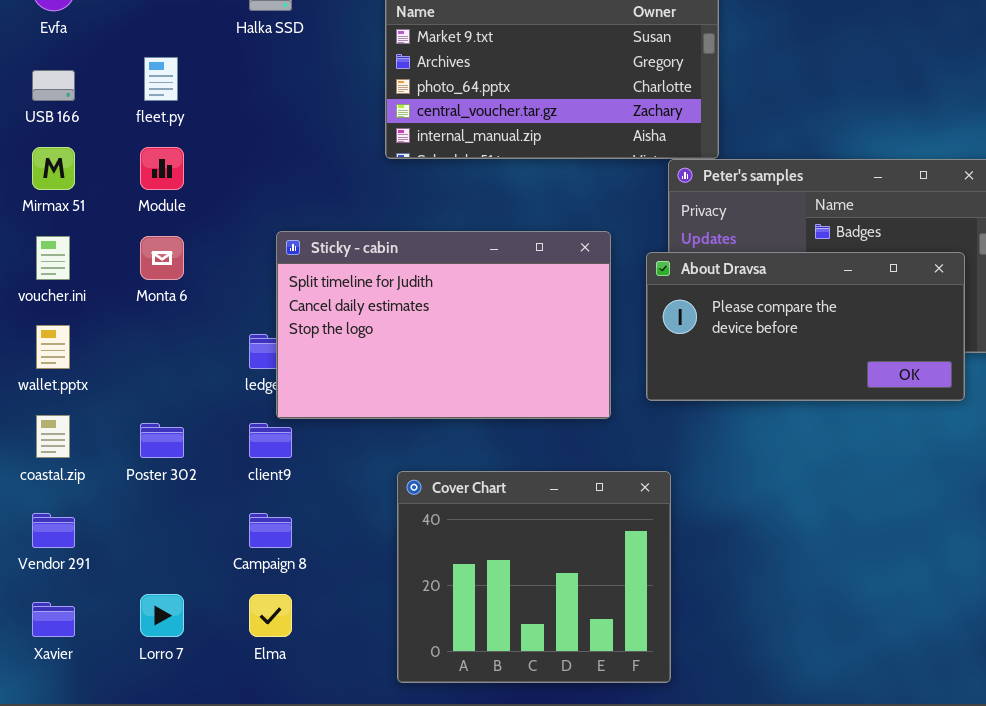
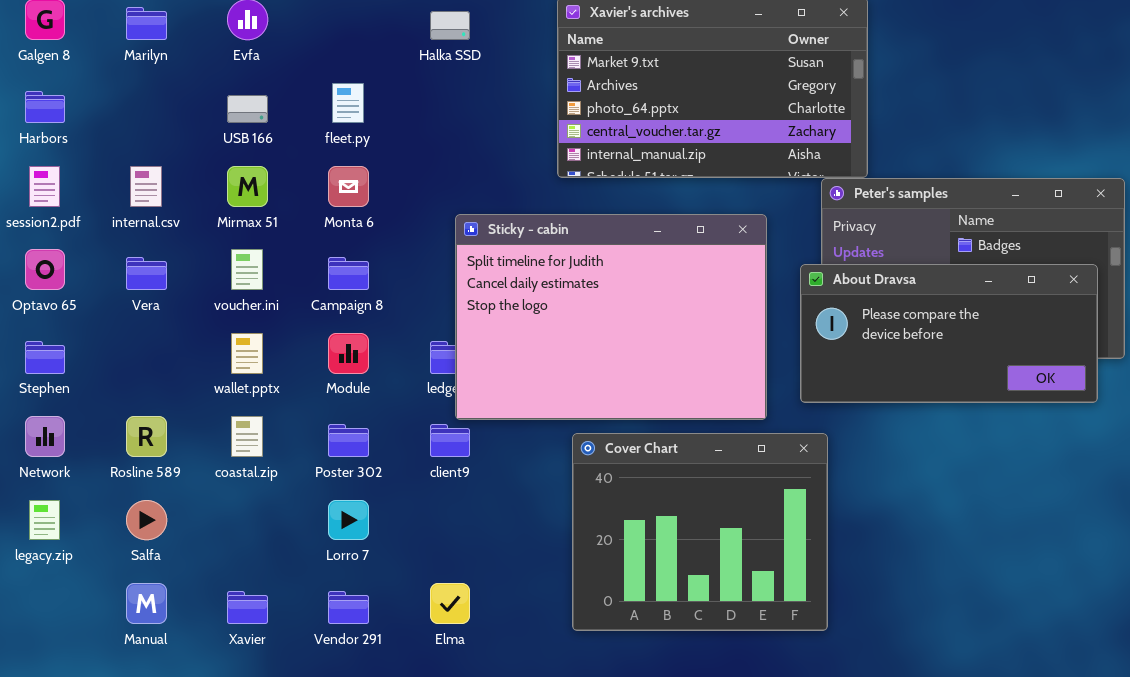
Module: [140,147,184,190] -> [328,333,369,374], moved
Sticky - cabin: [276,231,611,419] -> [455,214,767,420], resized
Monta 6: [140,236,184,280] -> [328,166,369,207], moved
Cover Chart: [397,471,671,683] -> [572,433,828,631], moved
Vendor 291: [32,513,75,548] -> [328,591,369,624], moved
Campaign 8: [249,513,292,548] -> [328,257,369,290], moved
Lorro 7: [140,594,184,637] -> [328,500,369,540], moved

